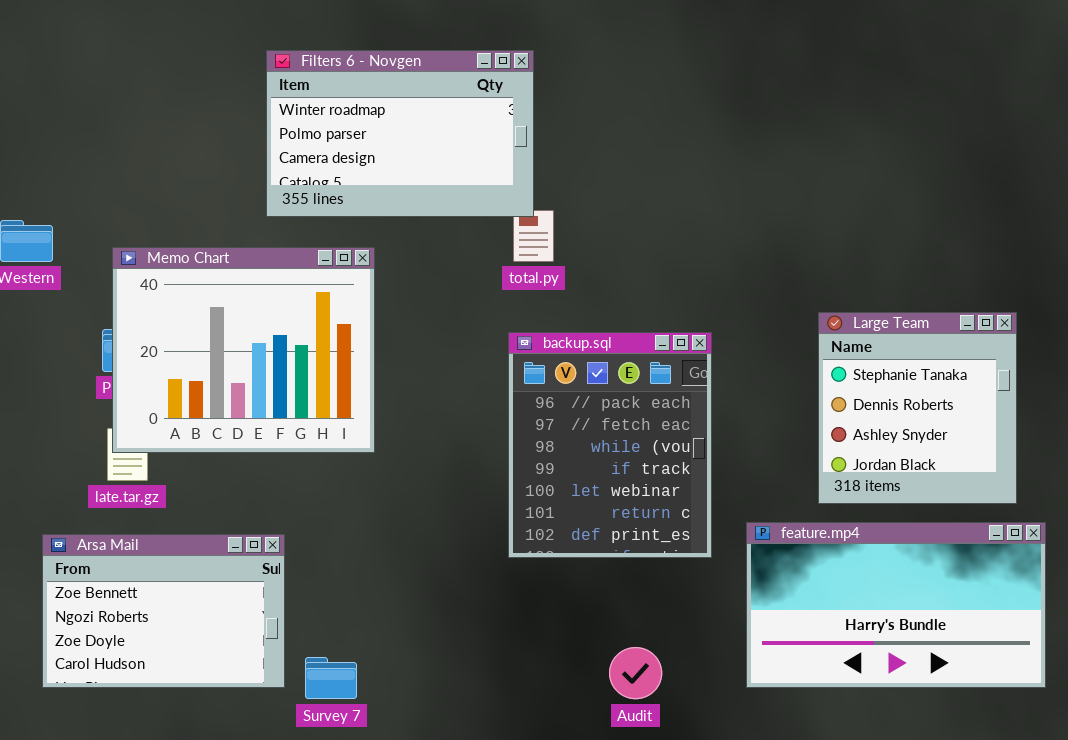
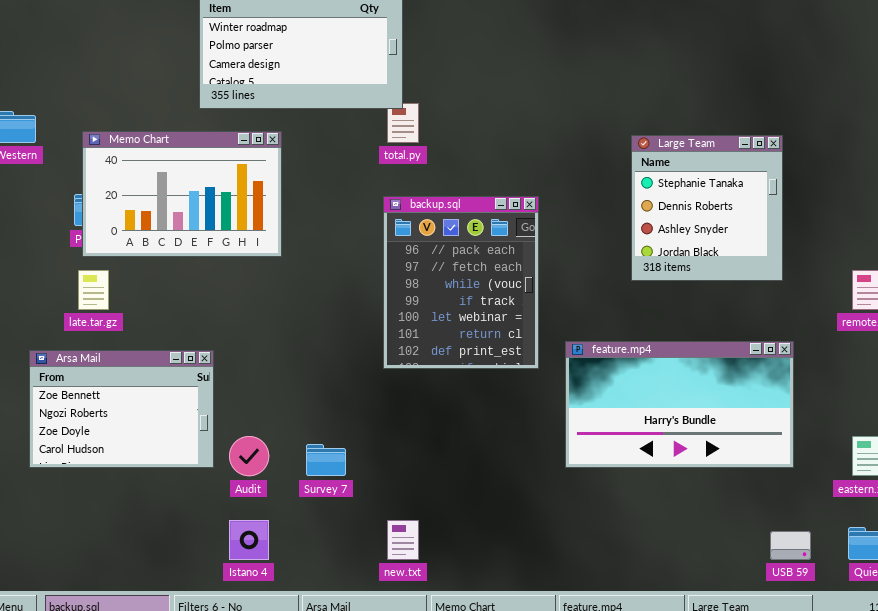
Memo Chart: [112,247,375,453] -> [82,131,282,257], resized
Large Team: [818,312,1017,504] -> [631,135,783,281], moved
Audit: [609,647,662,699] -> [229,436,269,476], moved
Survey 7: [305,657,357,699] -> [306,444,346,476], moved

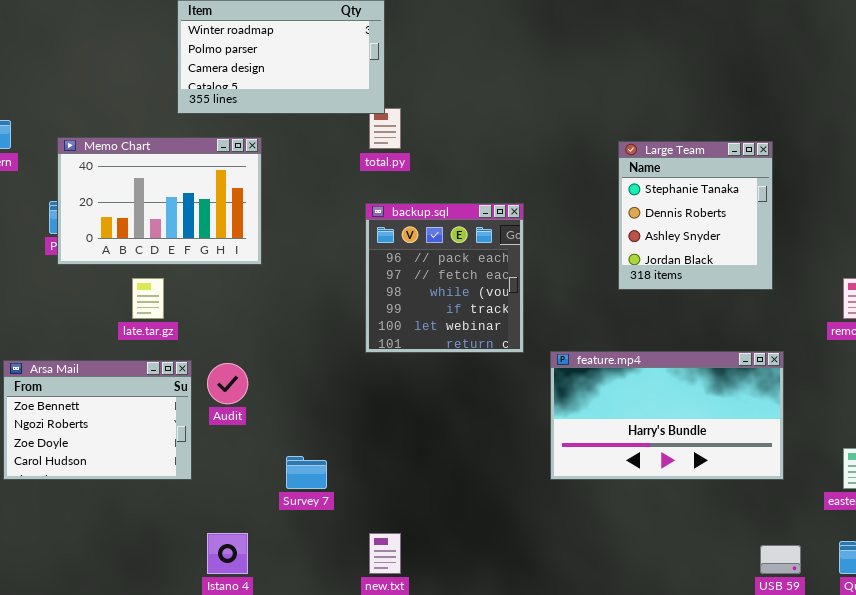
backup.sql: [383,196,539,369] -> [365,203,524,353], resized
late.tar.gz: [78,270,109,310] -> [132,278,164,319], moved
Audit: [229,436,269,476] -> [207,363,248,404], moved

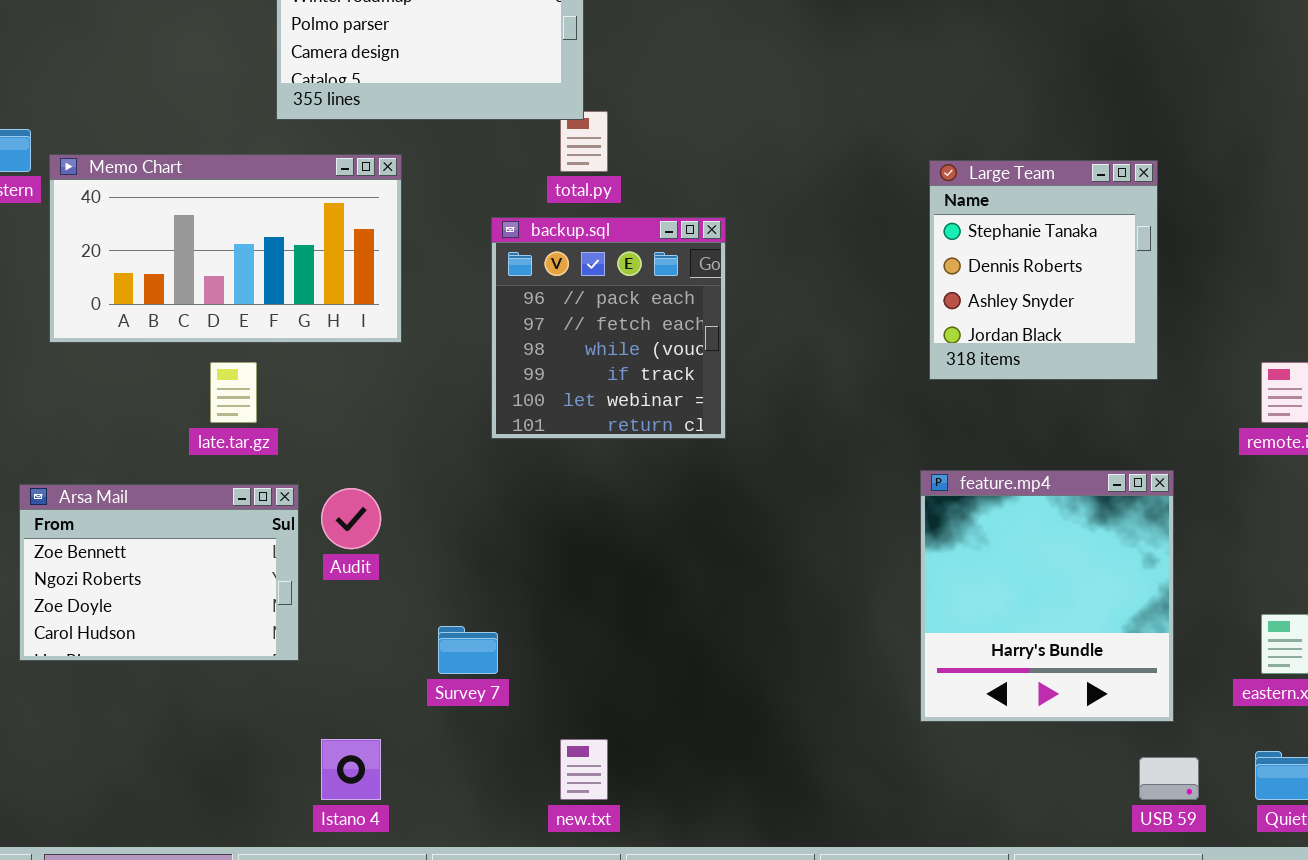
Memo Chart: [57,137,262,265] -> [49,154,402,343], resized
backup.sql: [365,203,524,353] -> [491,217,726,439], moved
feature.mp4: [550,351,784,480] -> [920,470,1174,722], resized

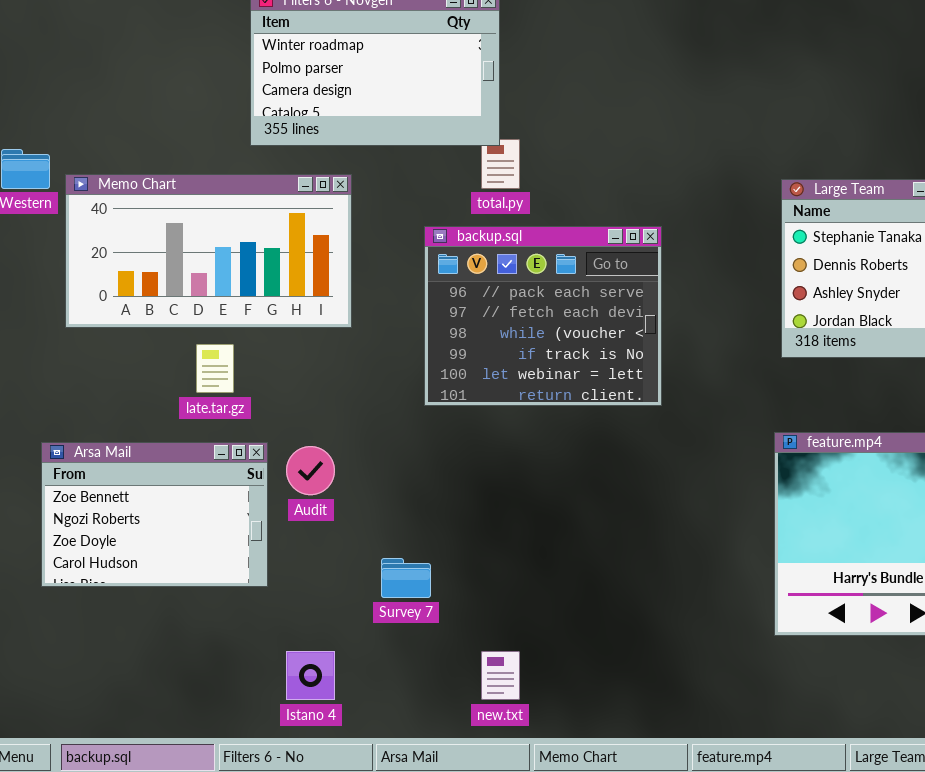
backup.sql: [491,217,726,439] -> [424,226,662,406], resized

